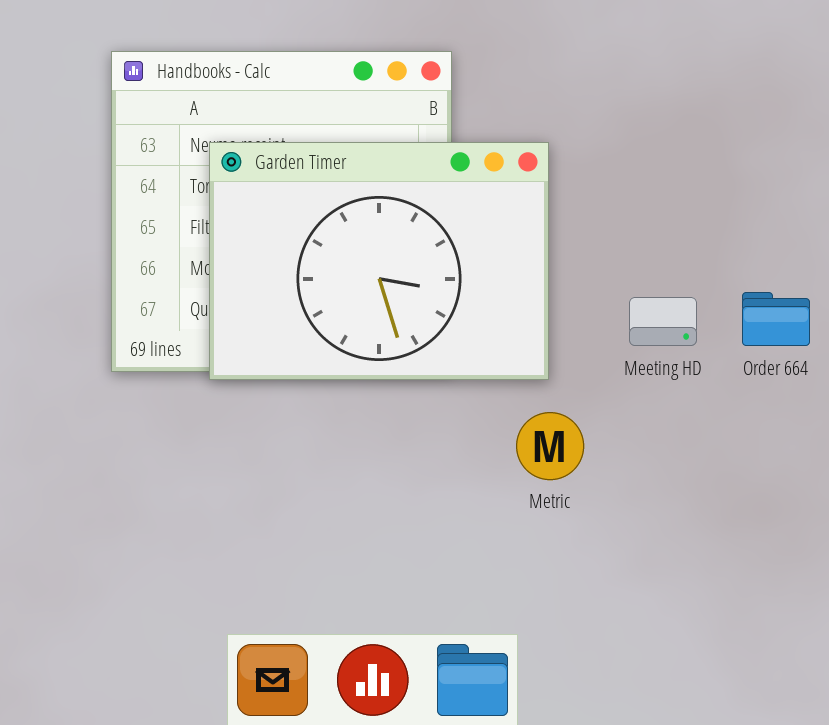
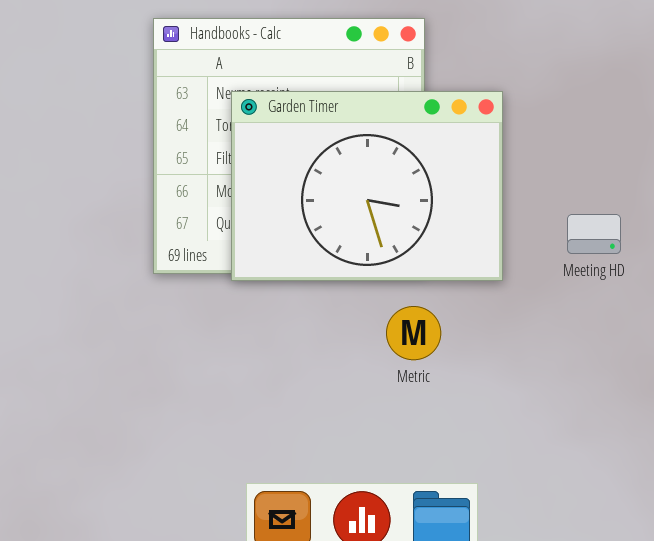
Metric: [516,412,584,480] -> [386,306,441,360], moved

